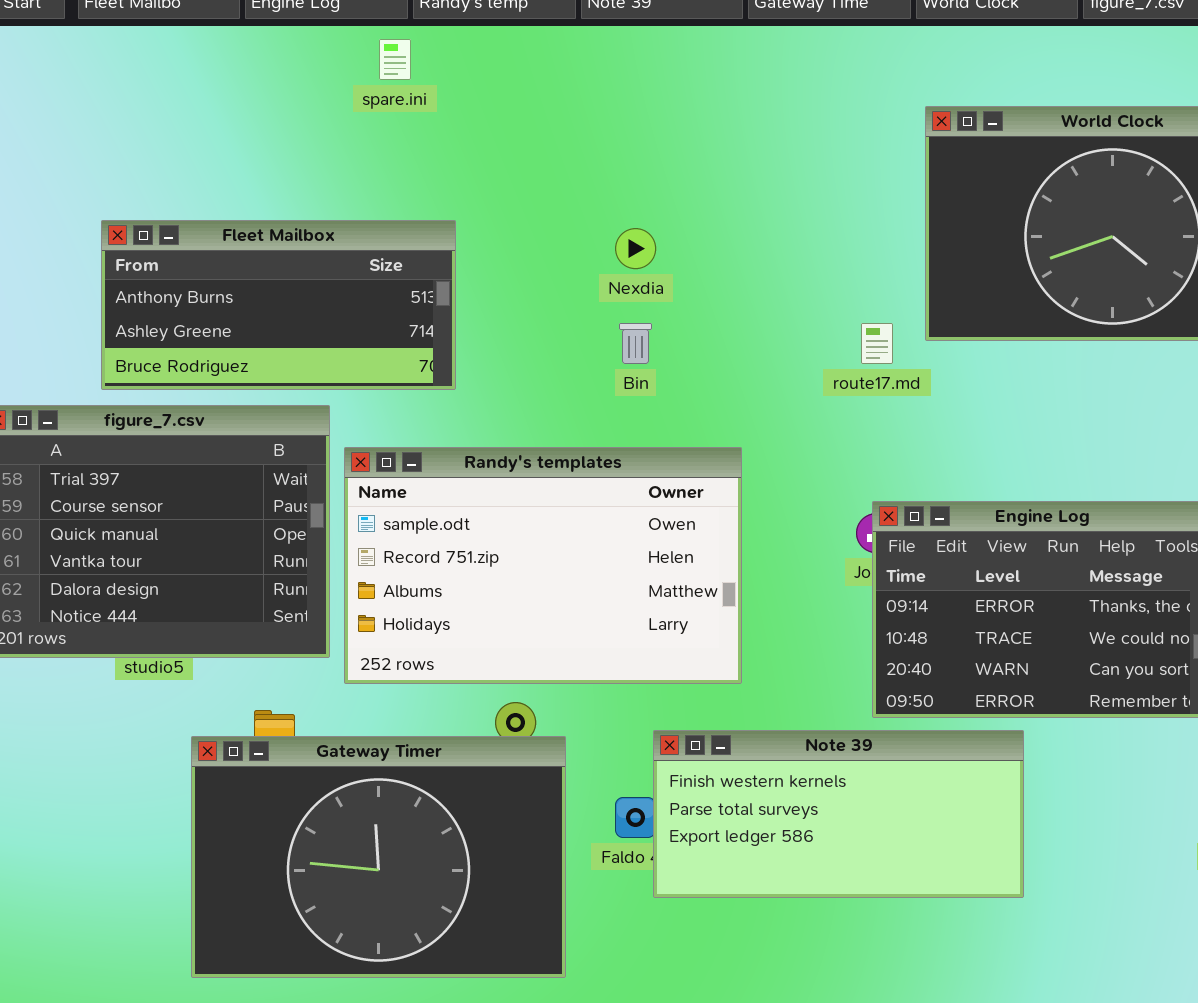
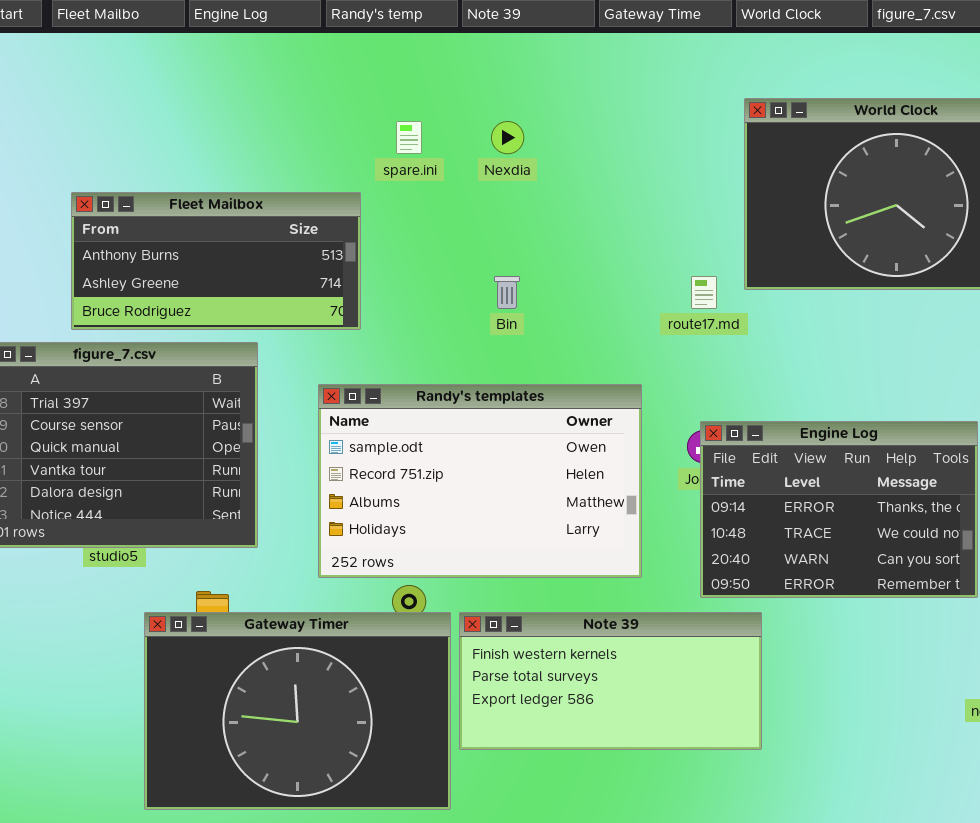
spare.ini: [379,39,411,80] -> [396,121,422,154], moved
Nexdia: [615,228,656,269] -> [491,121,524,154], moved
Randy's templates: [344,447,742,684] -> [318,384,642,578], moved
Note 39: [653,730,1024,898] -> [459,612,762,750], moved

